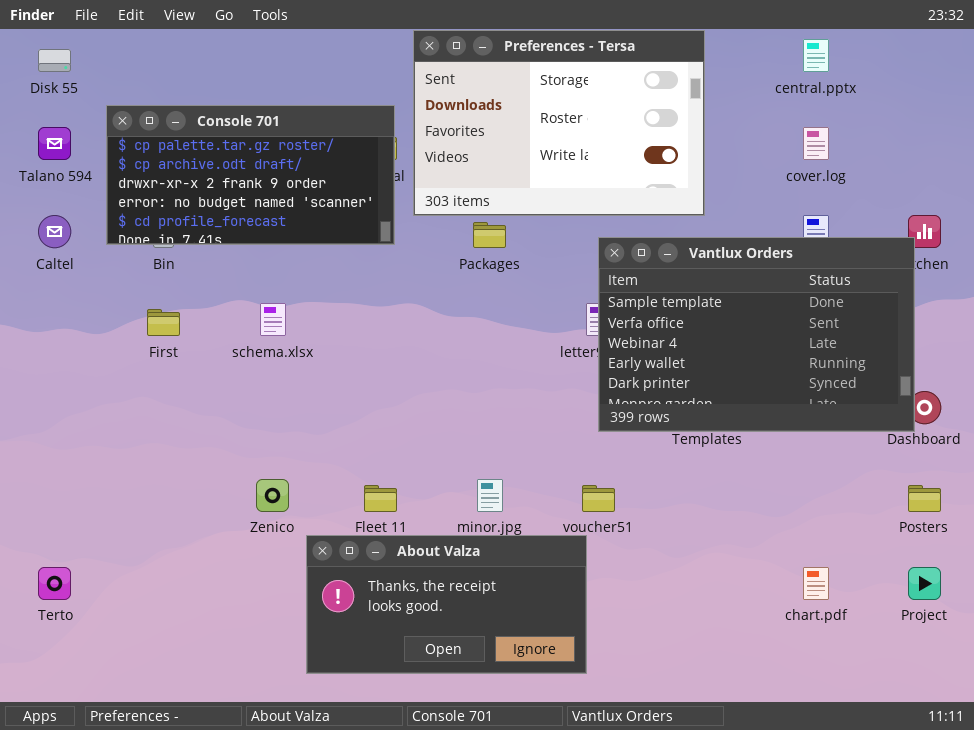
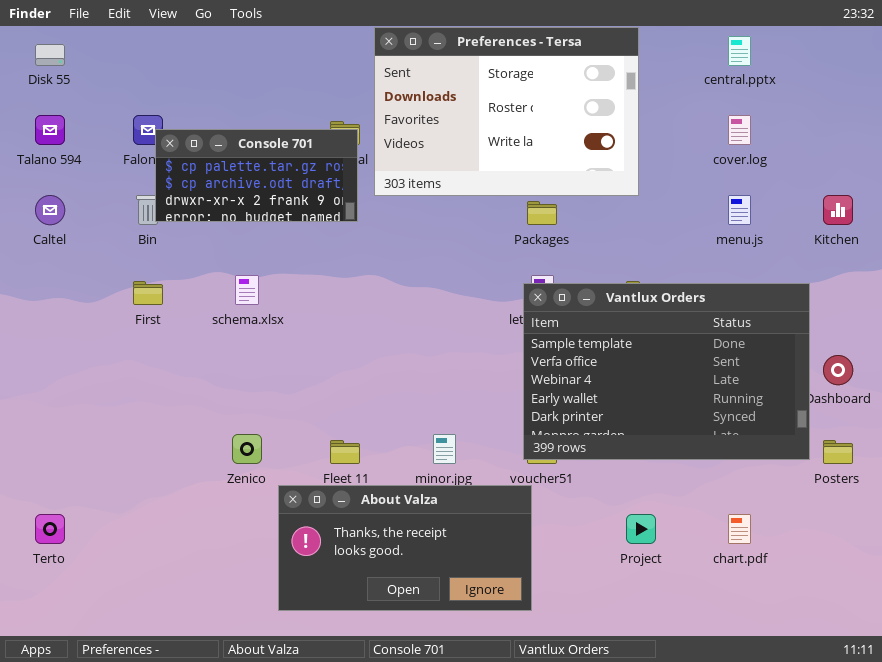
Console 701: [106,105,395,245] -> [155,129,358,222], resized
Packages: [473,222,506,248] -> [527,201,557,225], moved
Vantlux Orders: [598,237,915,432] -> [523,283,810,460], moved
Project: [908,567,941,600] -> [626,514,656,544], moved

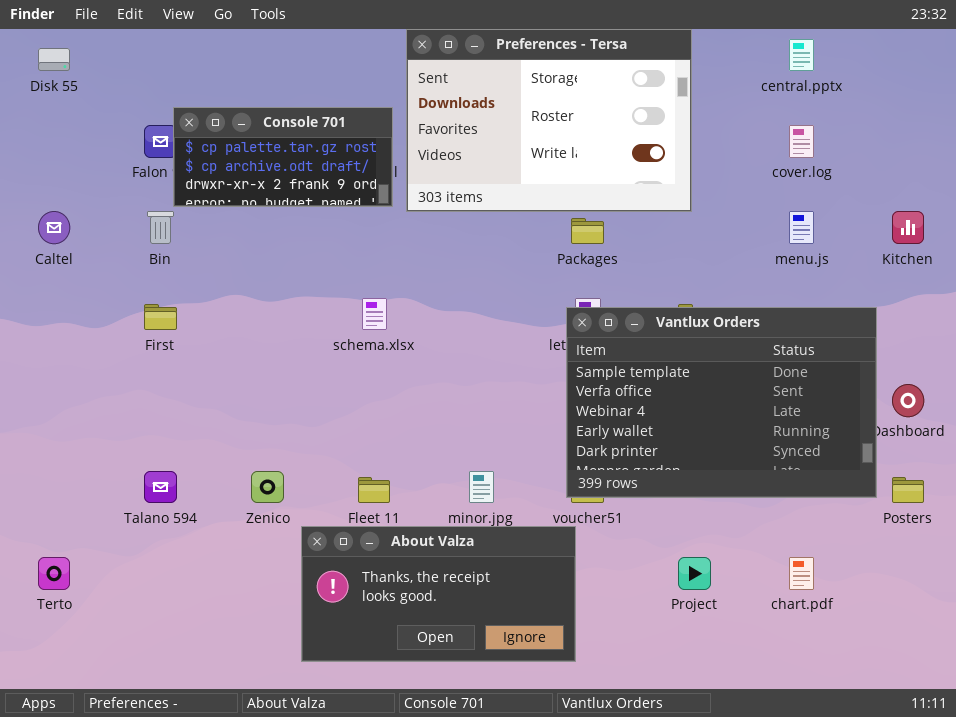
Talano 594: [35,115,65,145] -> [144,471,177,503], moved
Console 701: [155,129,358,222] -> [173,107,393,207], moved
schema.xlsx: [235,275,259,305] -> [362,298,387,330], moved

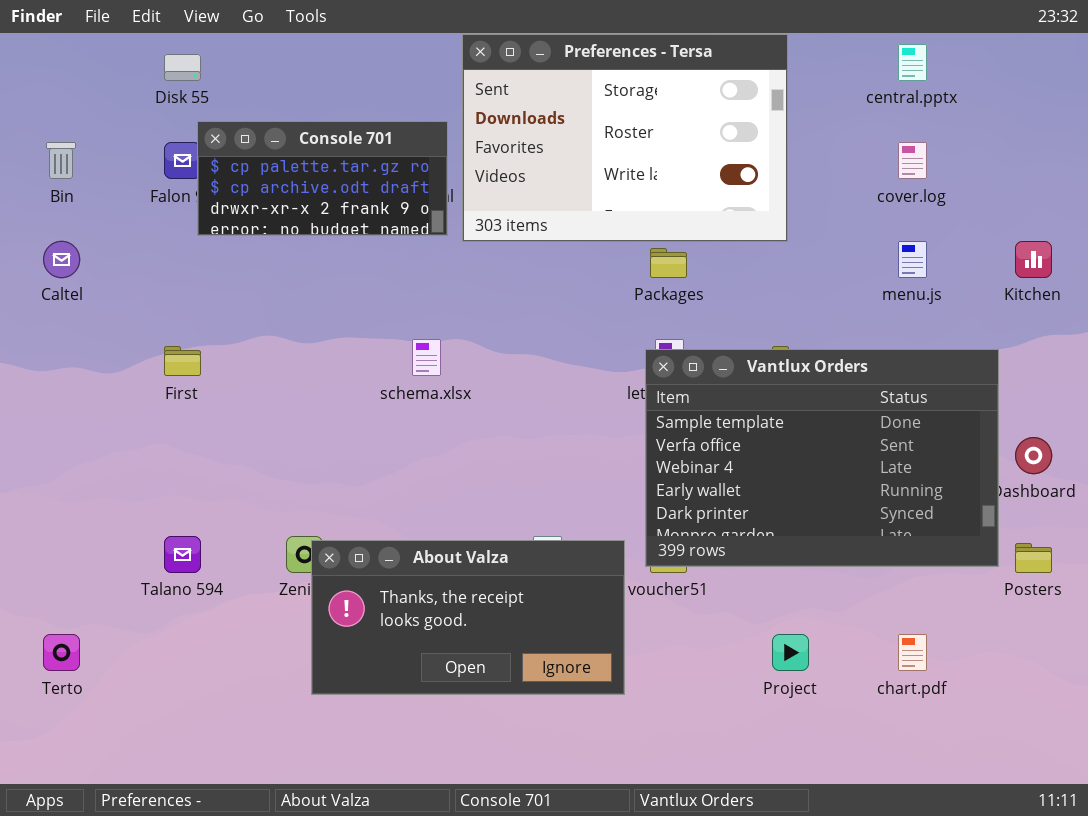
Disk 55: [38,48,70,71] -> [164,54,201,81], moved
Bin: [147,211,174,244] -> [46,142,76,179], moved
About Valza: [301,526,576,662] -> [311,540,625,695], moved

